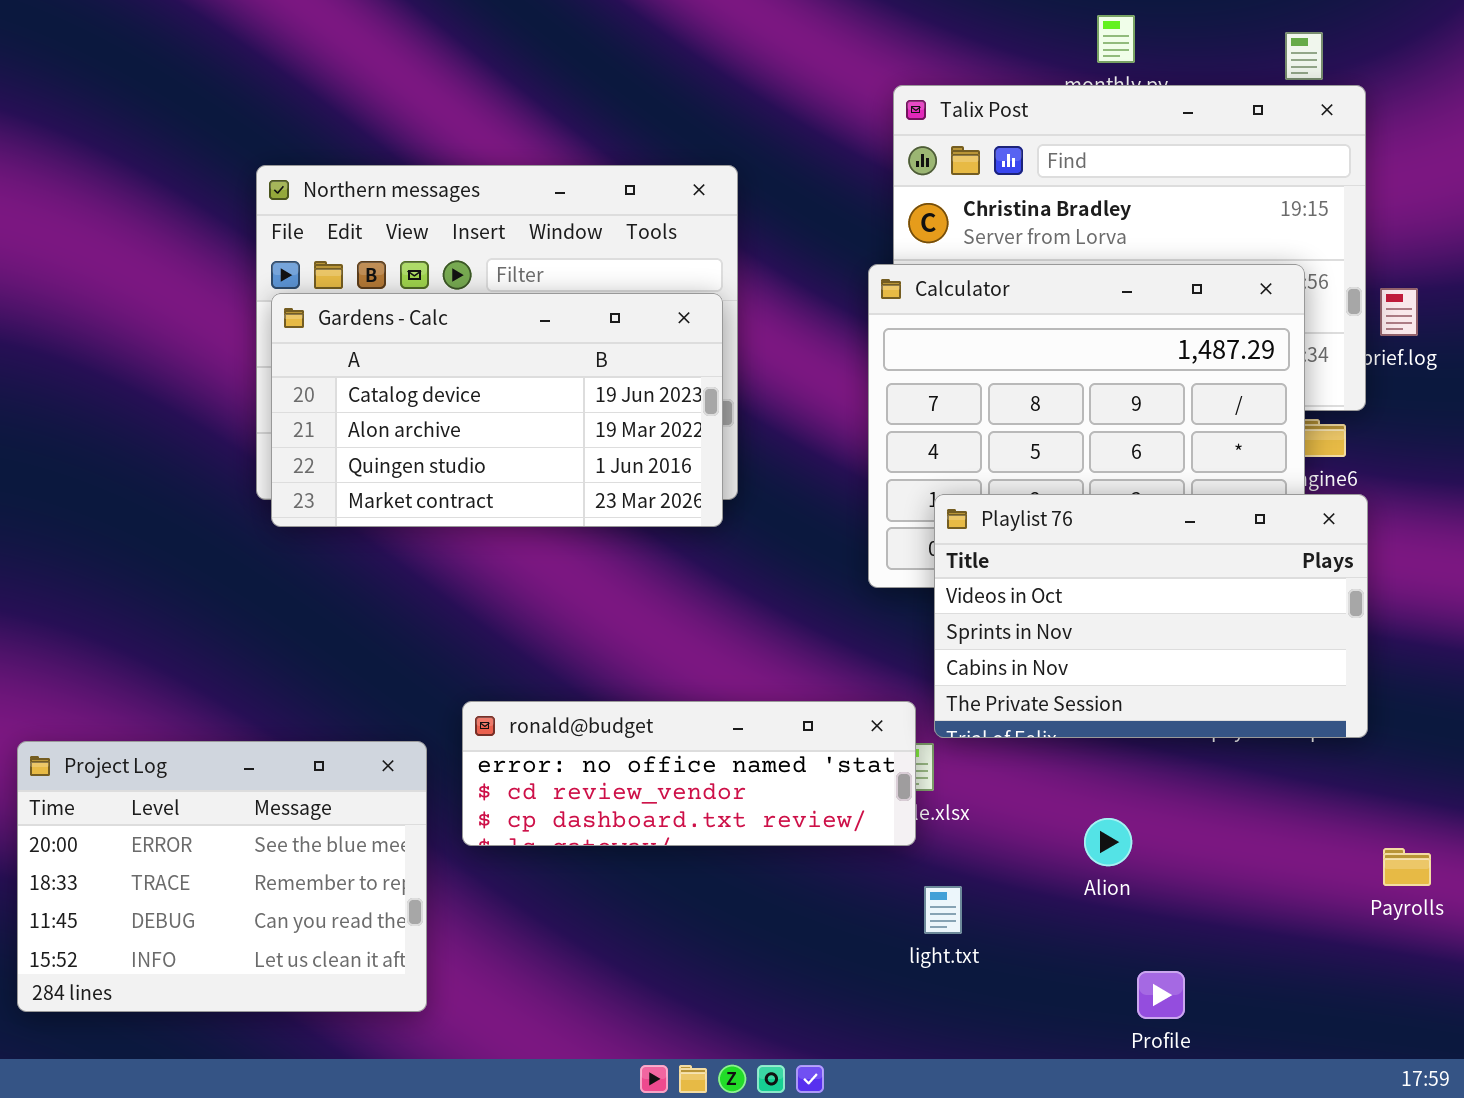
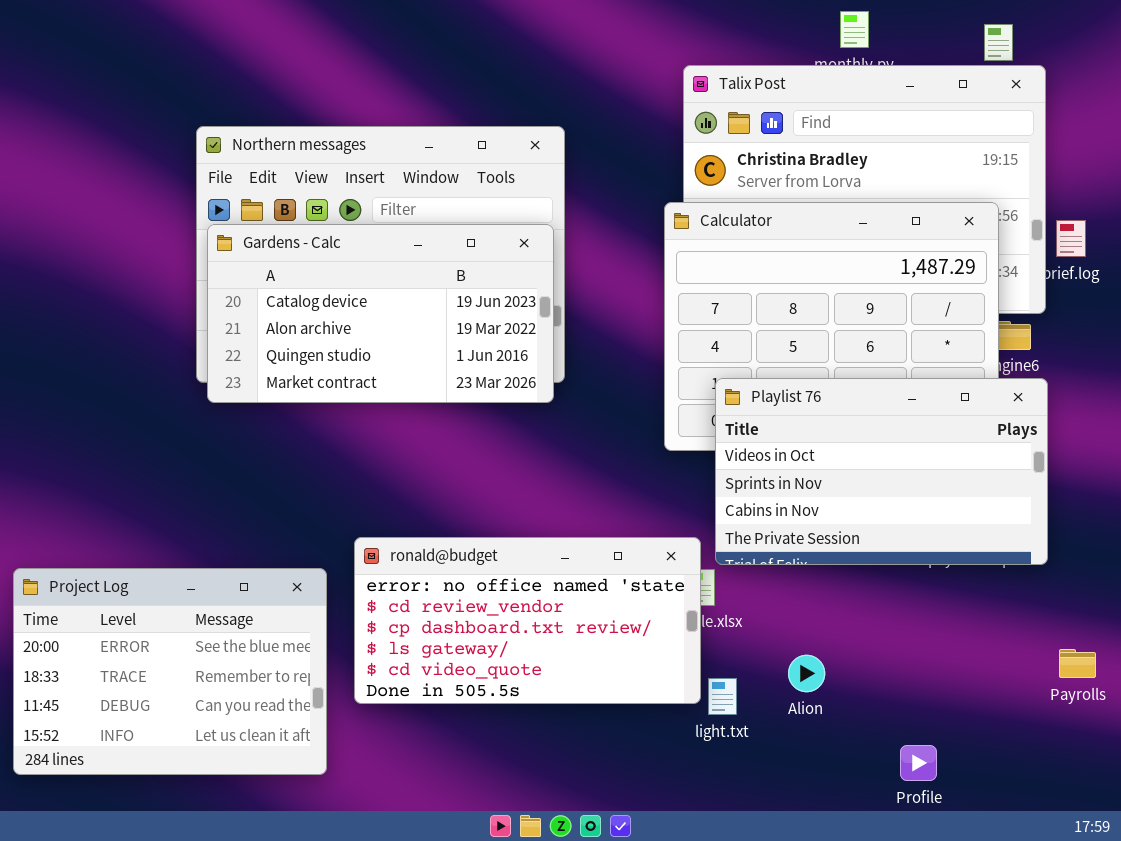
ronald@budget: [462,701,916,846] -> [354,537,701,704], resized
Alion: [1084,818,1132,866] -> [788,655,825,692], moved
Profile: [1137,971,1185,1019] -> [900,745,937,781], moved

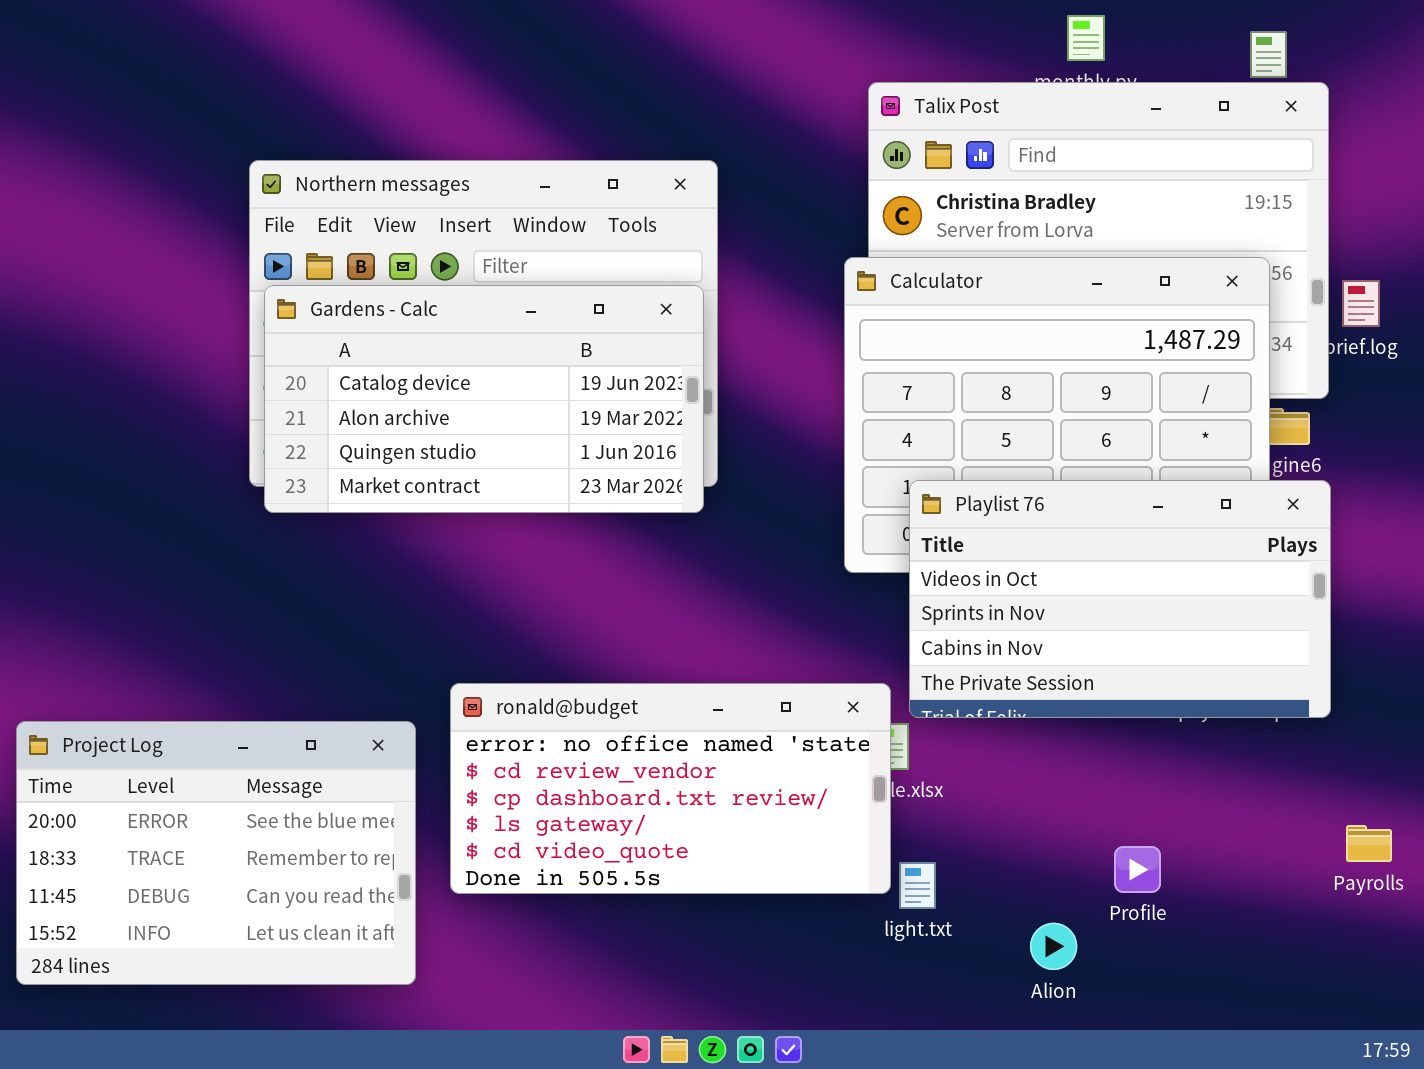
Alion: [788,655,825,692] -> [1030,923,1077,970], moved
Profile: [900,745,937,781] -> [1114,846,1161,893], moved

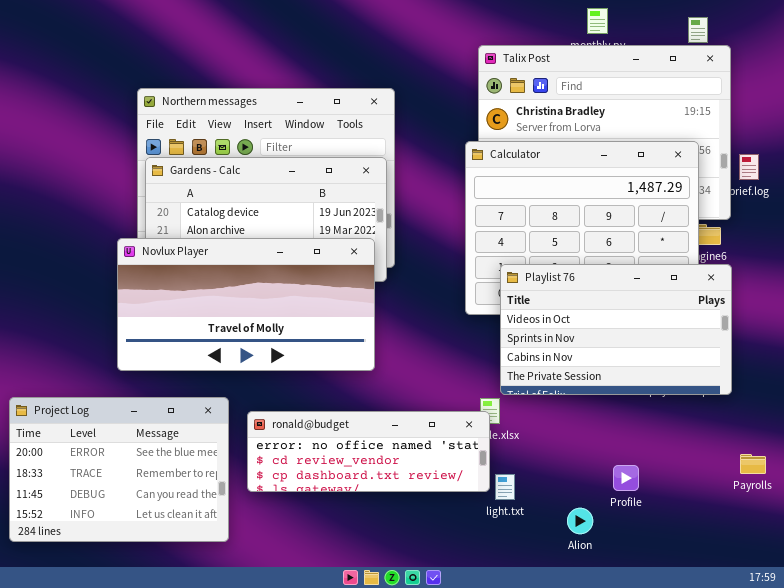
Novlux Player: none -> [117,238,375,371], opened
ronald@budget: [450,683,891,894] -> [247,411,490,492], resized

